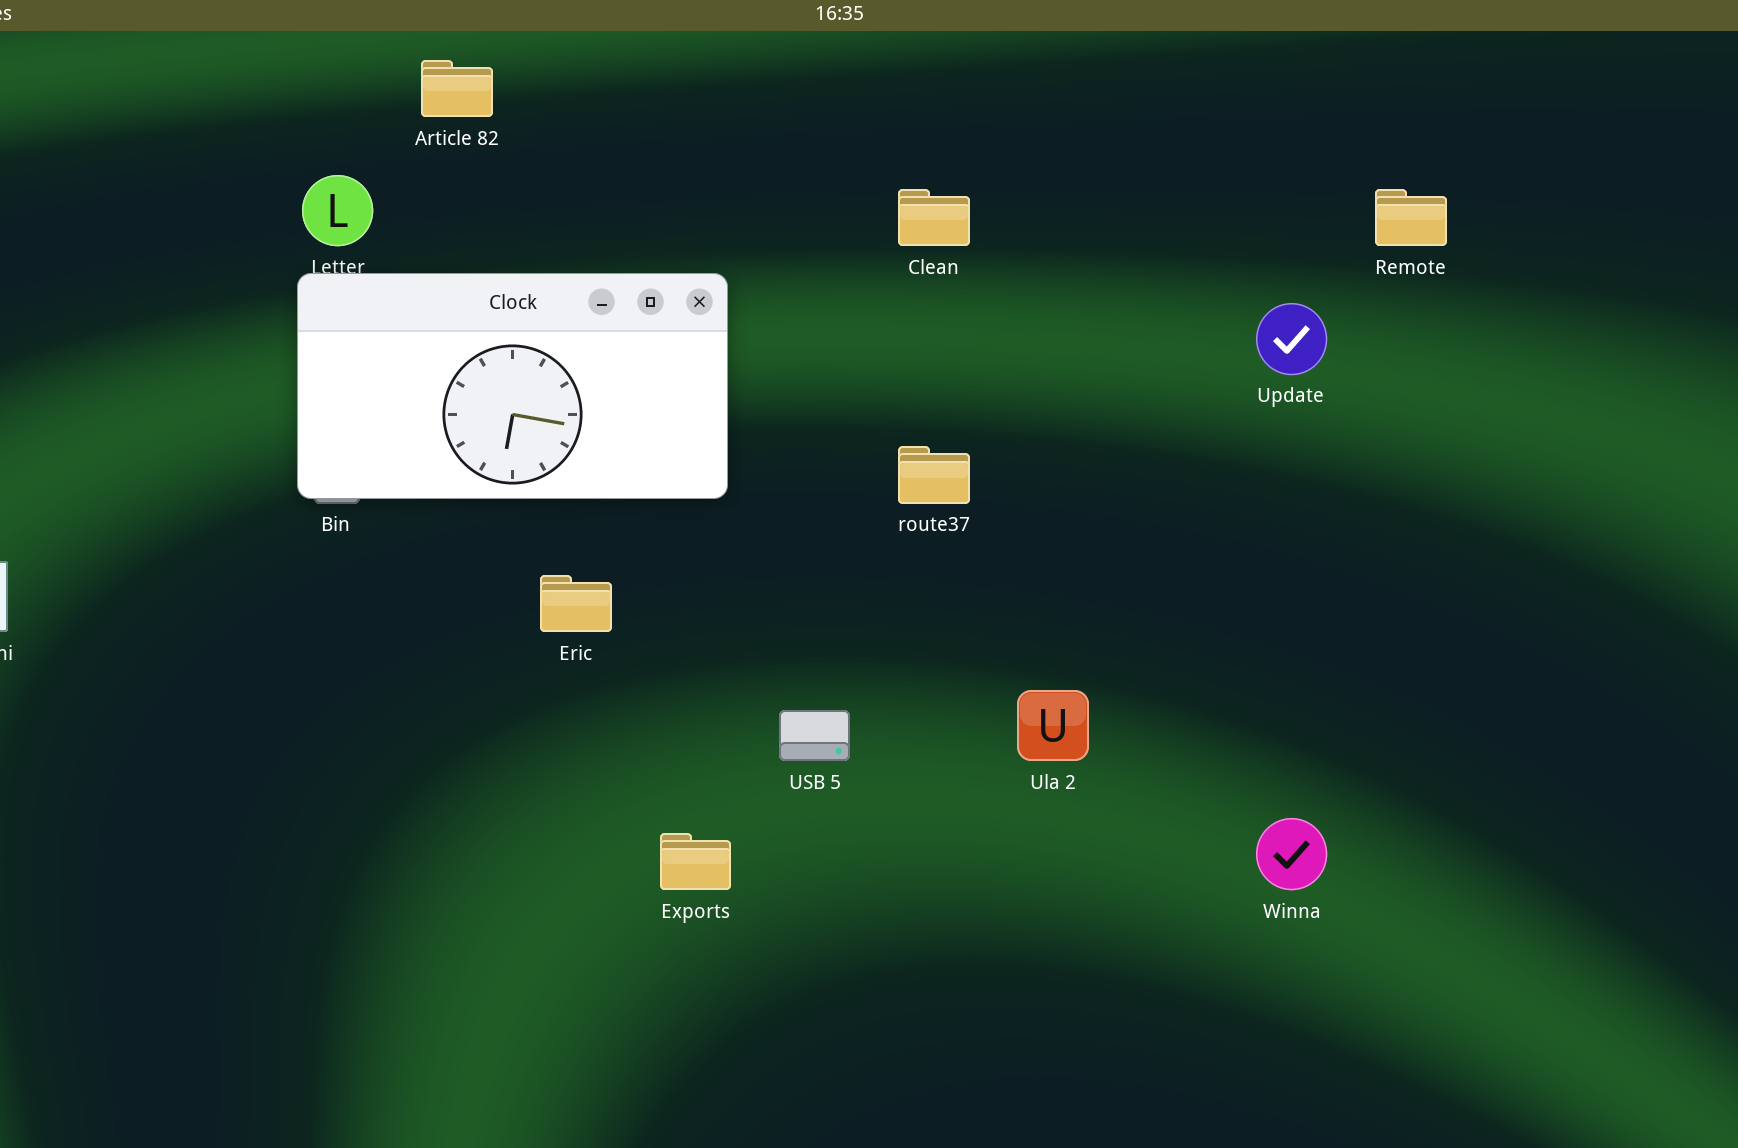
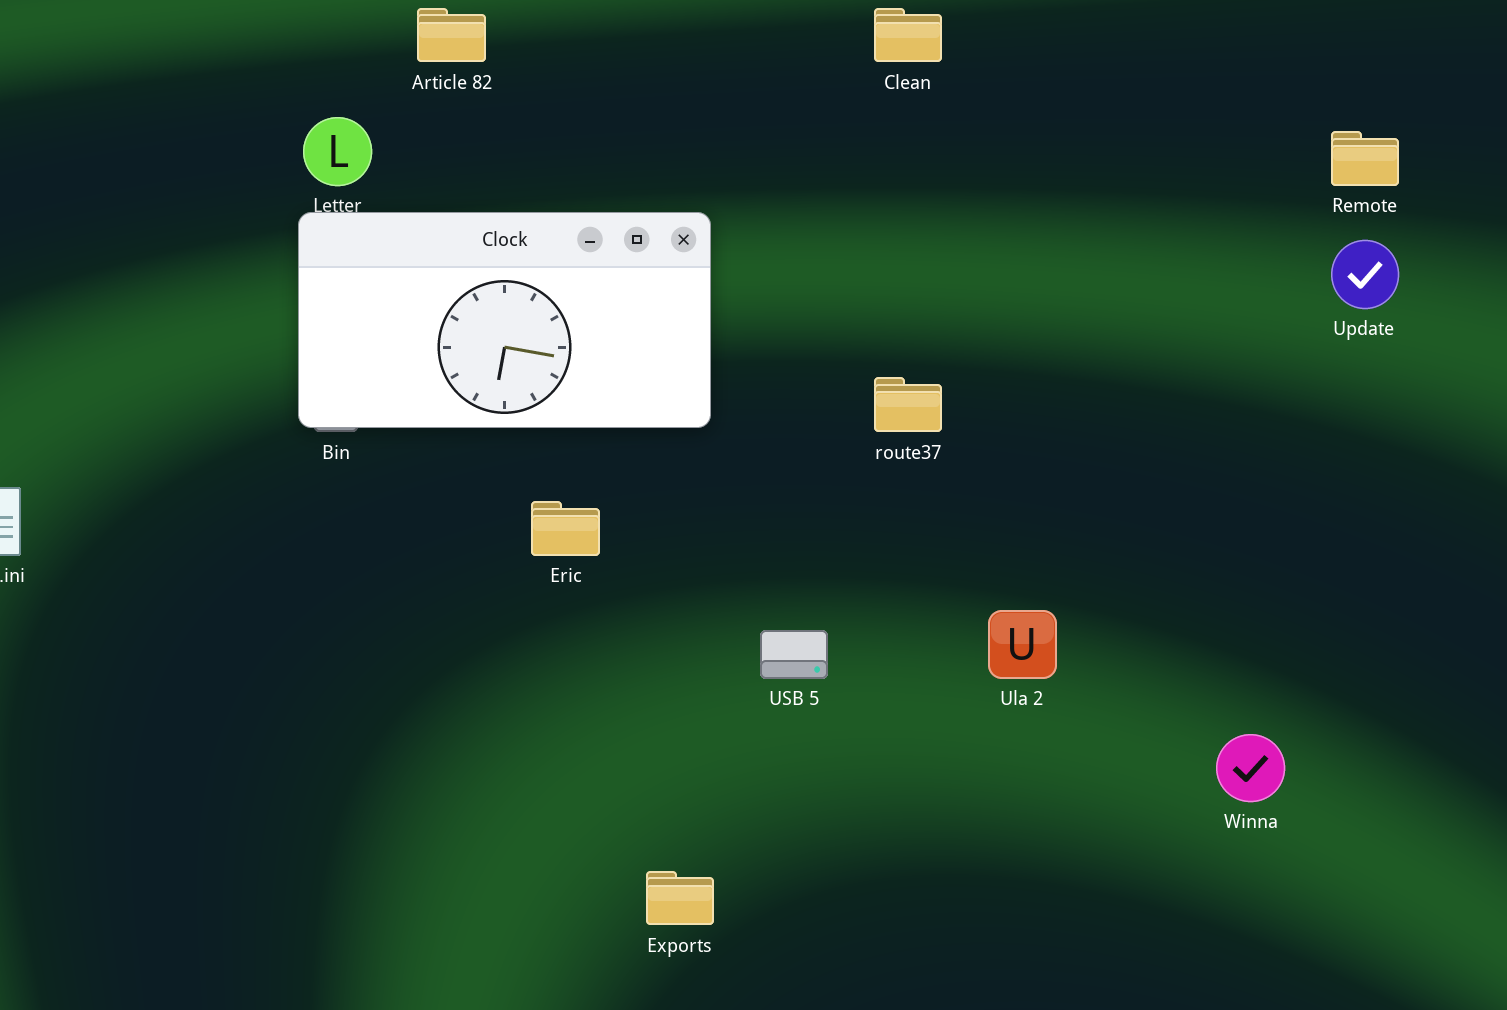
Clean: [898,189,970,246] -> [874,8,942,62], moved
Update: [1256,303,1327,375] -> [1331,240,1399,309], moved
Exports: [660,833,731,890] -> [646,871,714,925], moved

